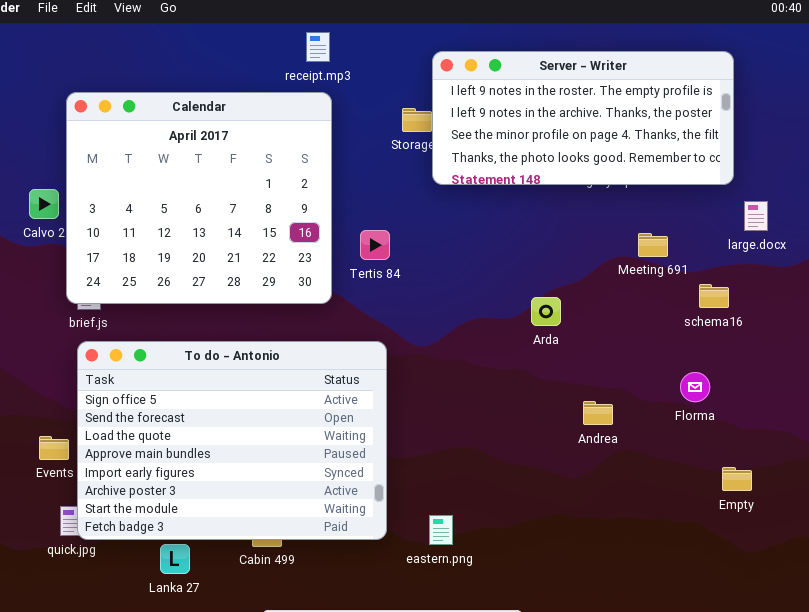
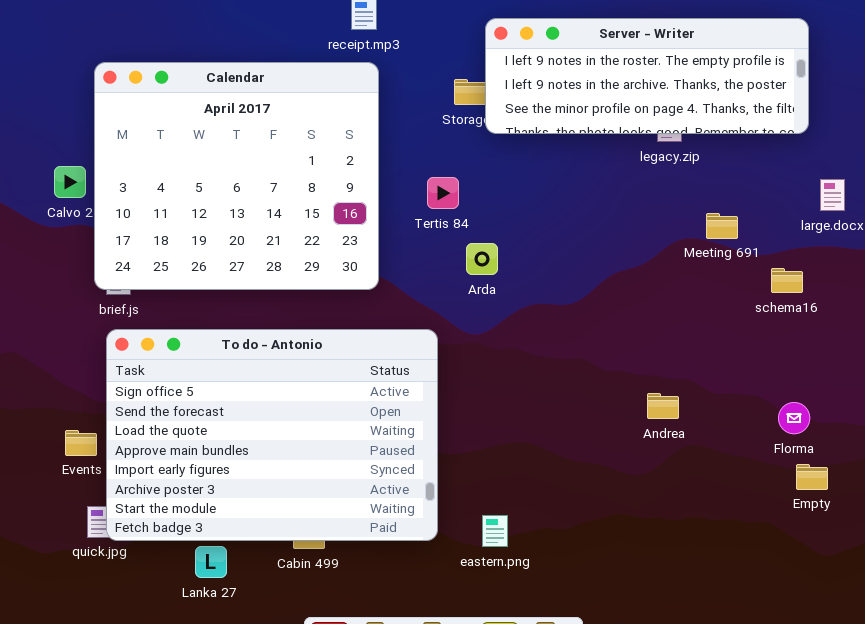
Server - Writer: [432,51,734,185] -> [485,18,809,134], resized
Tertis 84: [360,230,390,260] -> [427,177,459,209], moved
Arda: [531,297,561,326] -> [466,243,498,275], moved
Florma: [680,372,710,402] -> [778,402,810,434], moved

